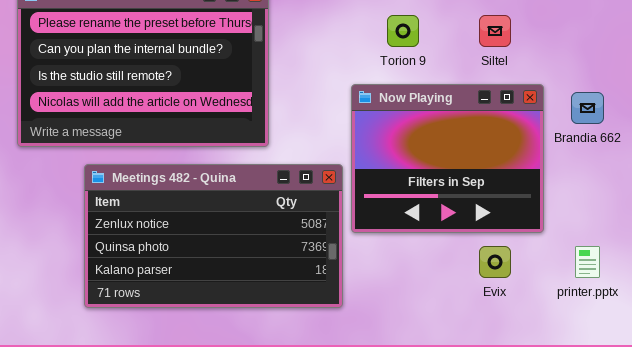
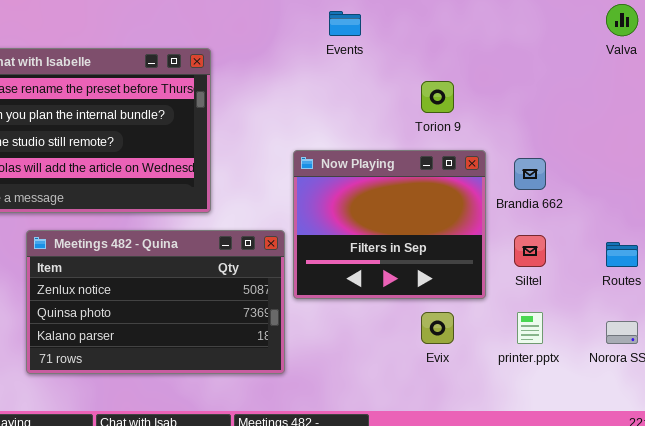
Torion 9: [387,15,419,47] -> [421,81,454,113], moved
Siltel: [479,15,511,47] -> [514,235,546,267], moved

